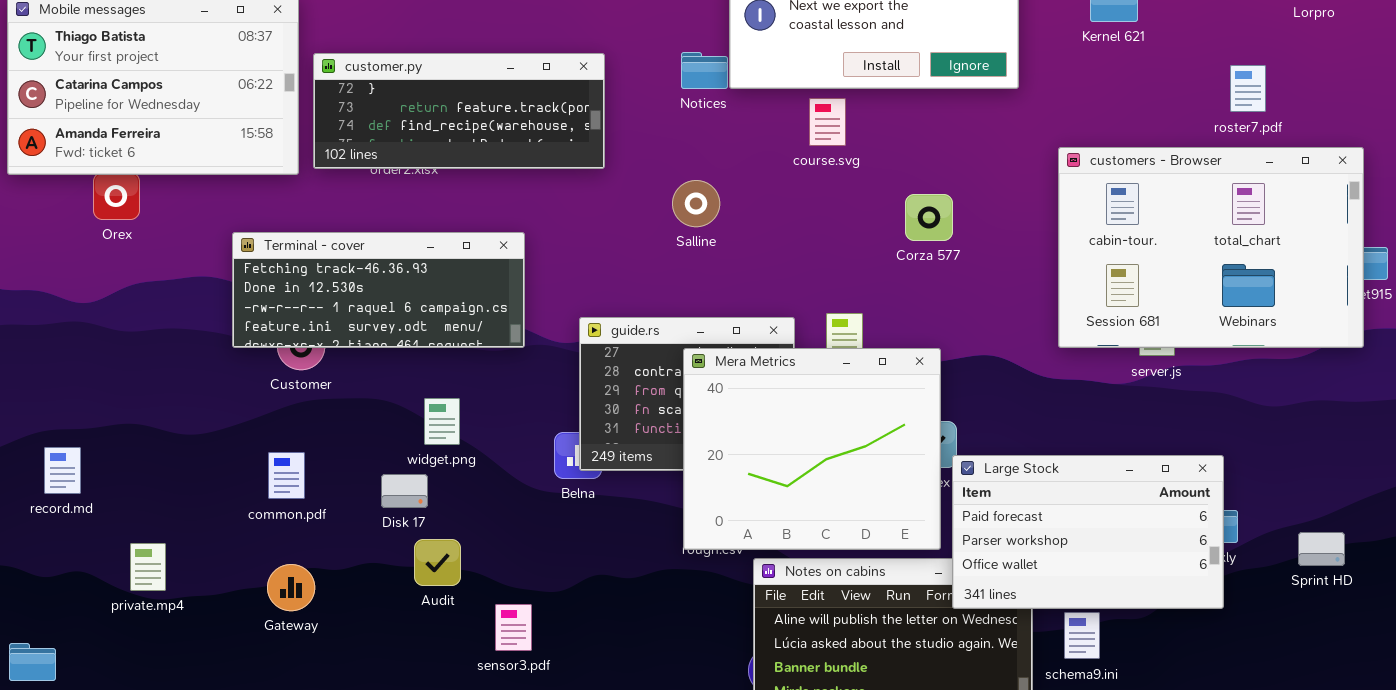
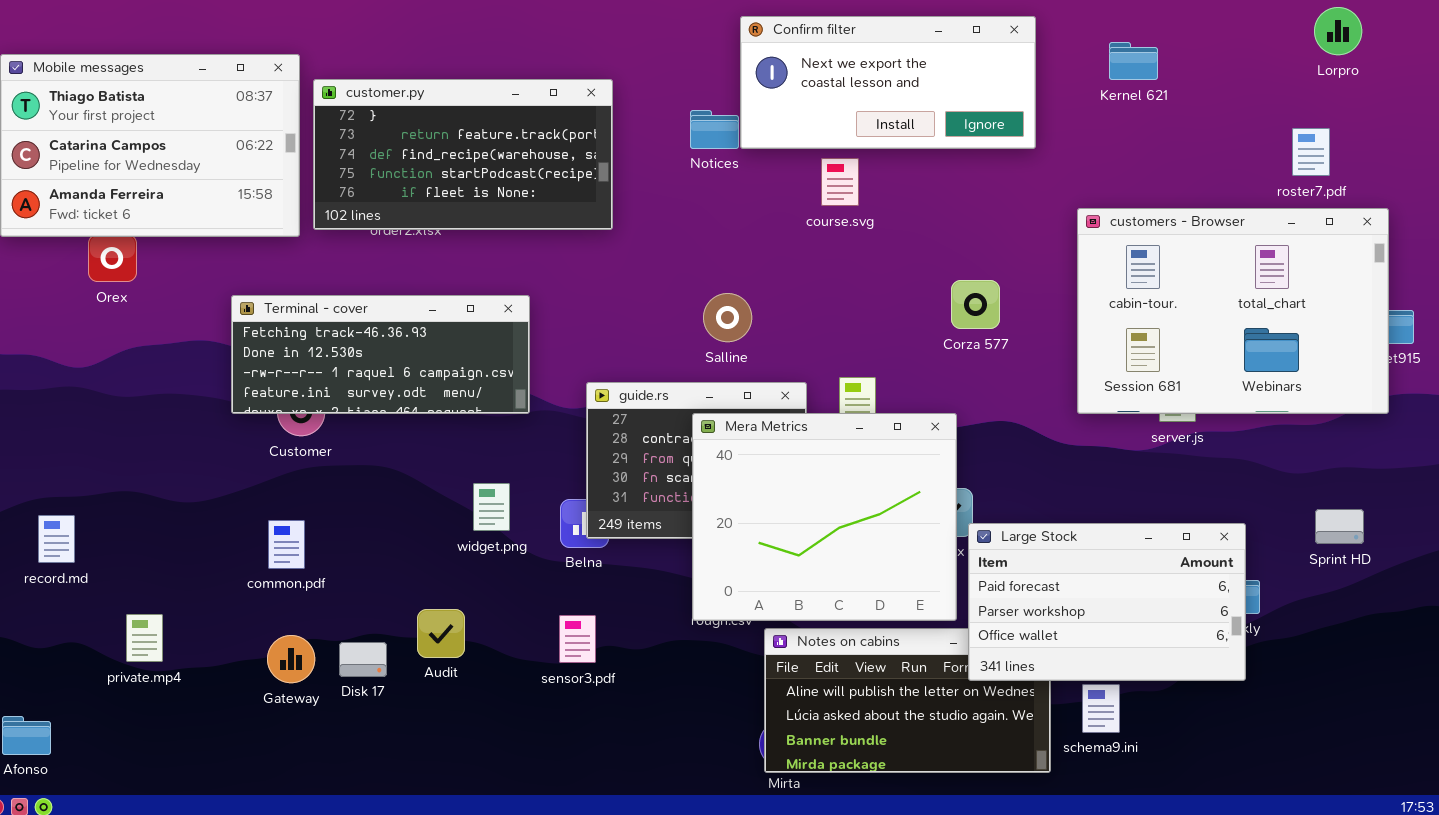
customer.py: [313,53,605,169] -> [313,79,613,230], resized
roster7.pdf: [1230,65,1266,112] -> [1292,128,1330,176], moved
Salline: [672,180,720,227] -> [703,293,752,342], moved
Corza 577: [905,194,953,241] -> [951,280,1000,329], moved
widget.png: [424,398,460,445] -> [473,483,510,531], moved
Disk 17: [381,474,428,508] -> [339,642,387,677], moved
Sprint HD: [1298,532,1345,566] -> [1315,509,1364,544], moved
sensor3.pdf: [495,604,532,651] -> [559,615,596,663], moved

